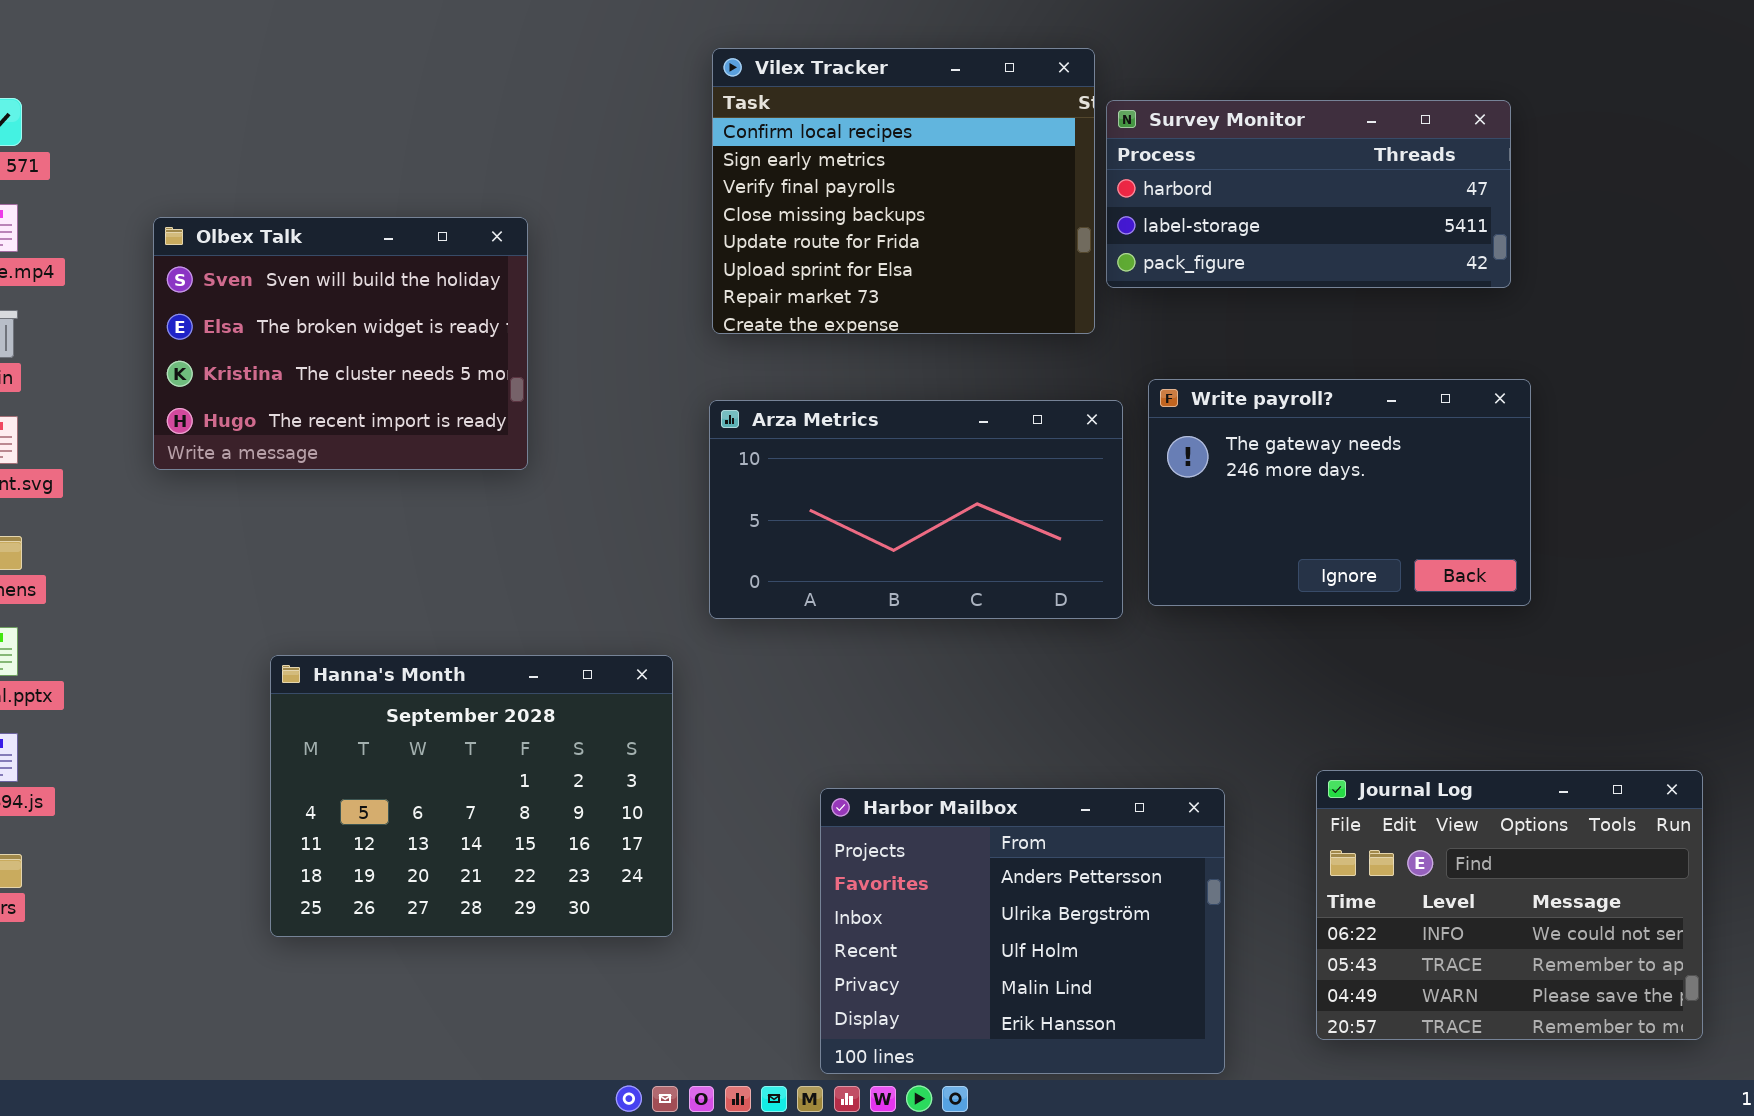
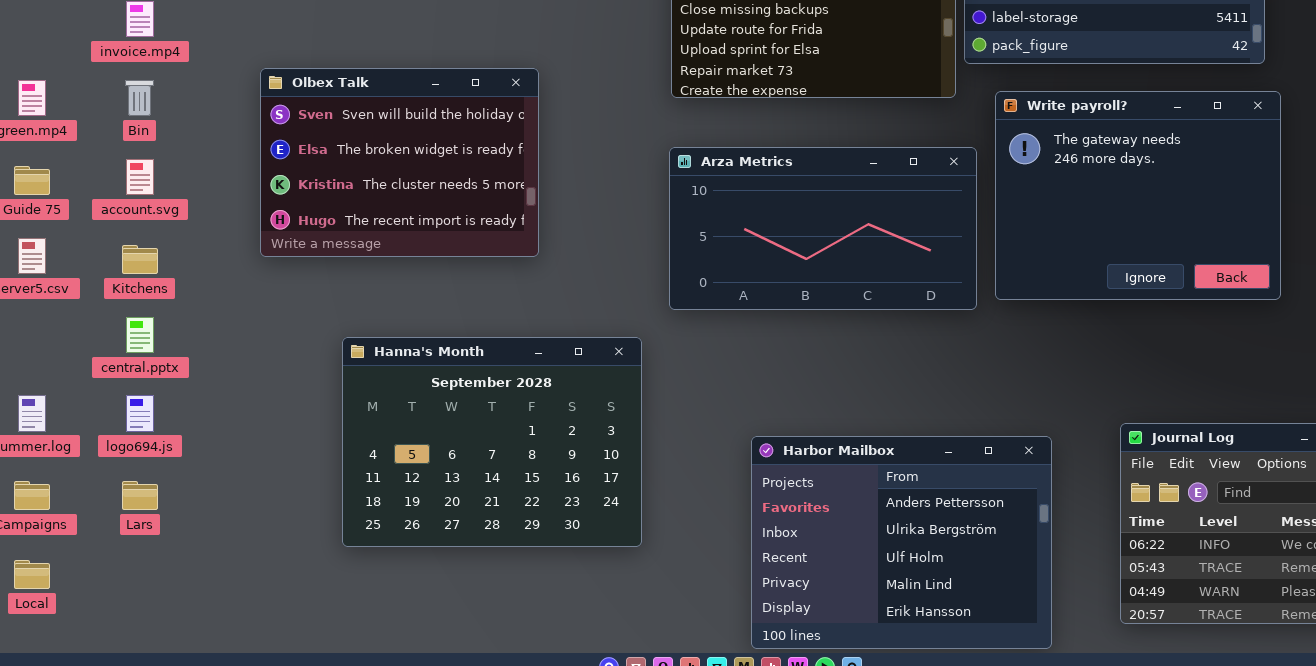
Olbex Talk: [153,217,528,470] -> [260,68,539,257], moved
Write payroll?: [1148,379,1531,606] -> [995,91,1281,300], resized

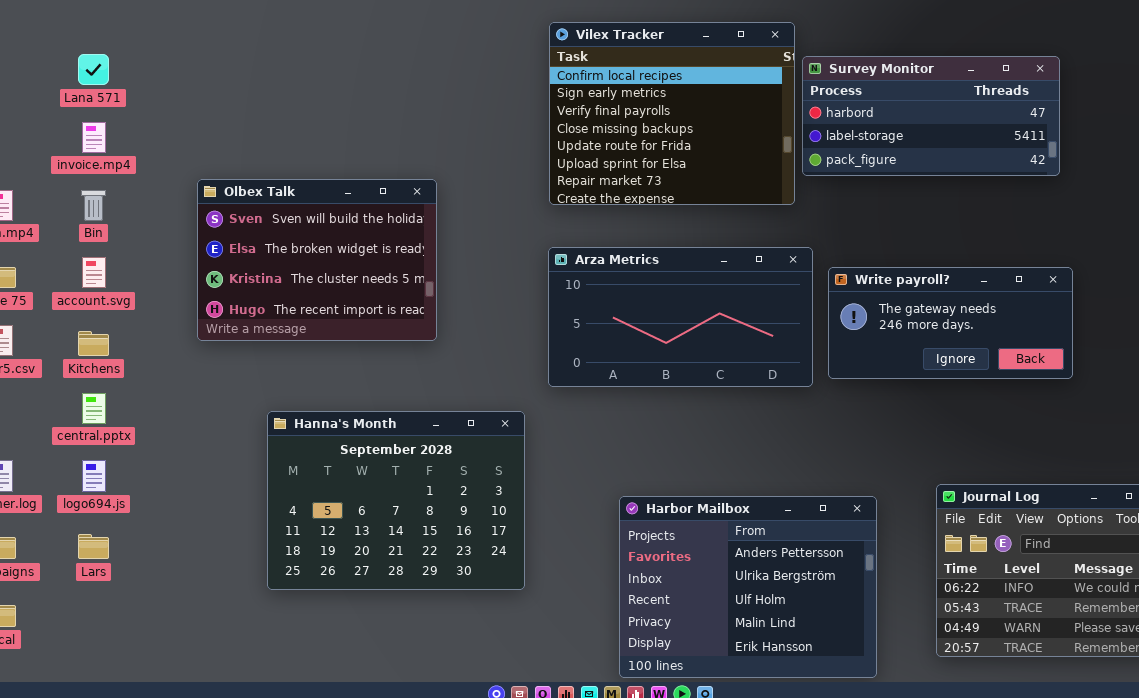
Write payroll?: [995,91,1281,300] -> [828,267,1073,379], resized

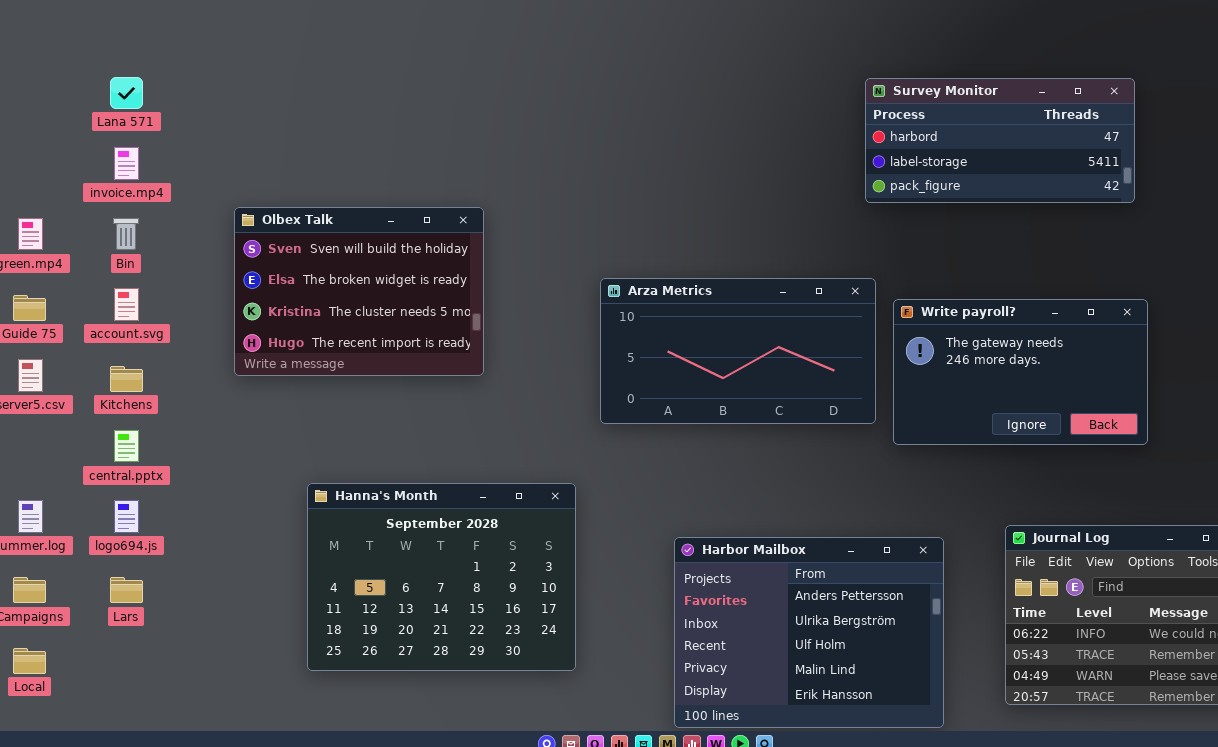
Vilex Tracker: [549,22,795,205] -> none, closed
Write payroll?: [828,267,1073,379] -> [893,299,1148,445], resized
Hanna's Month: [267,411,525,590] -> [307,483,576,671], moved

